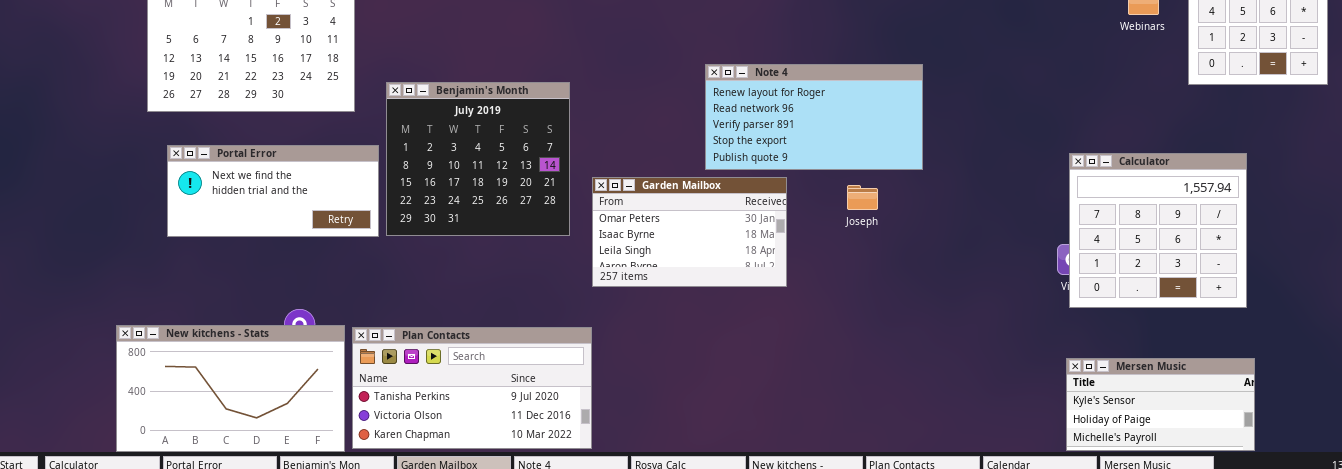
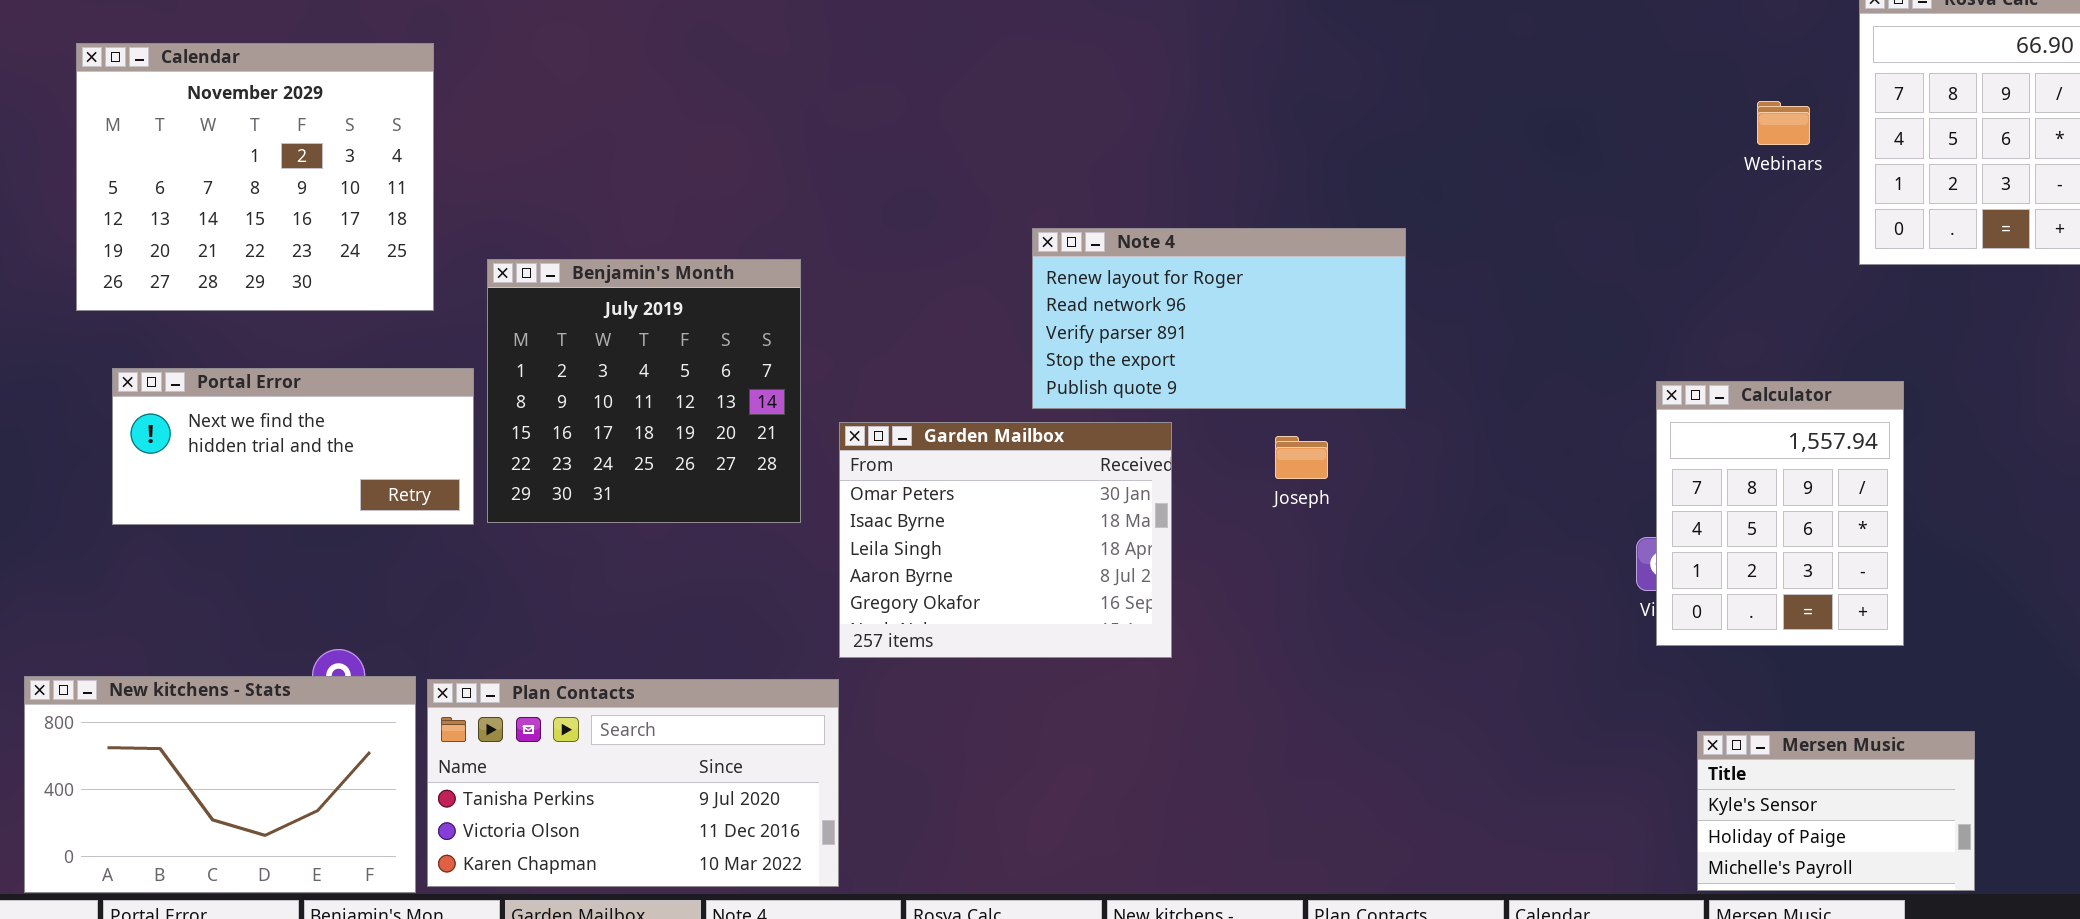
Calculator: [1069,153,1247,308] -> [1656,381,1904,646], resized
Garden Mailbox: [592,177,787,287] -> [839,422,1172,658], resized
Mersen Music: [1066,358,1255,451] -> [1697,731,1975,891], resized

